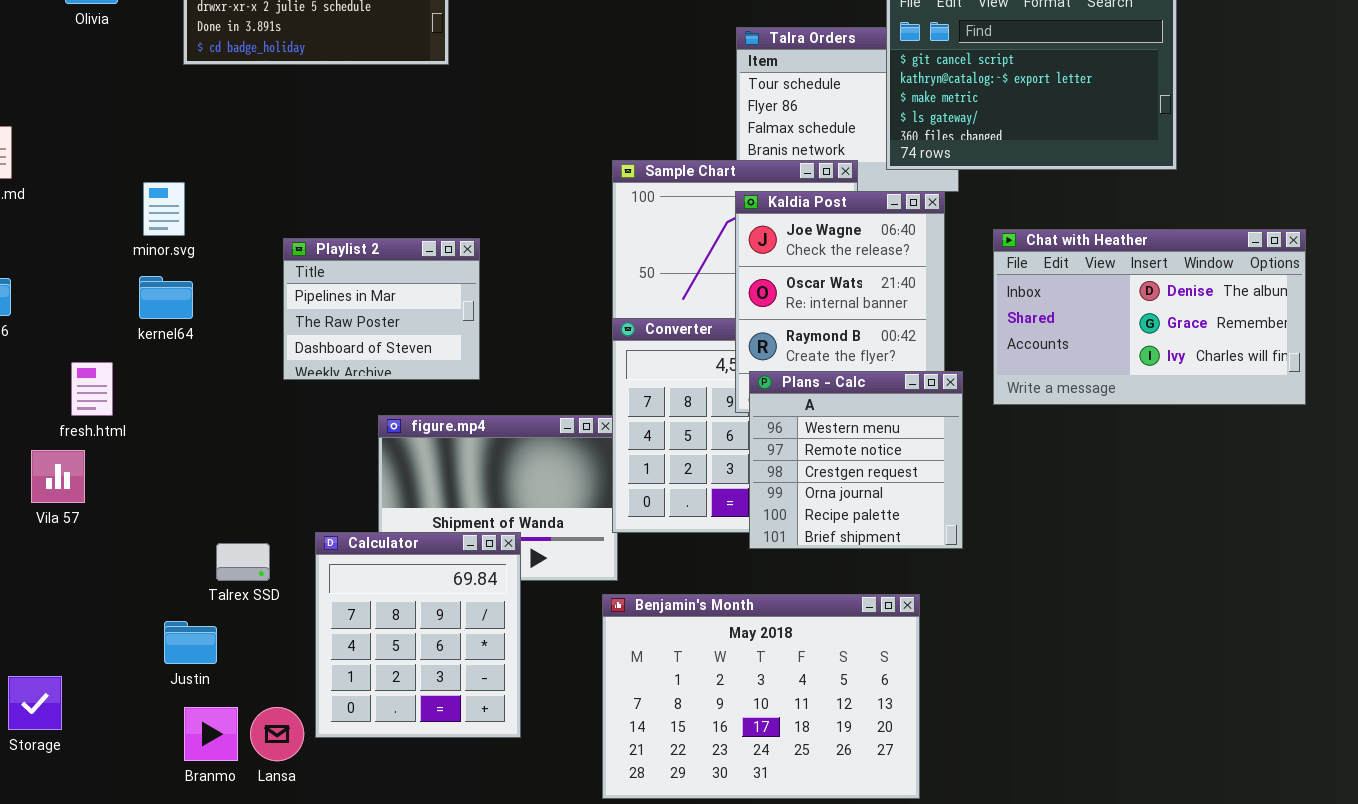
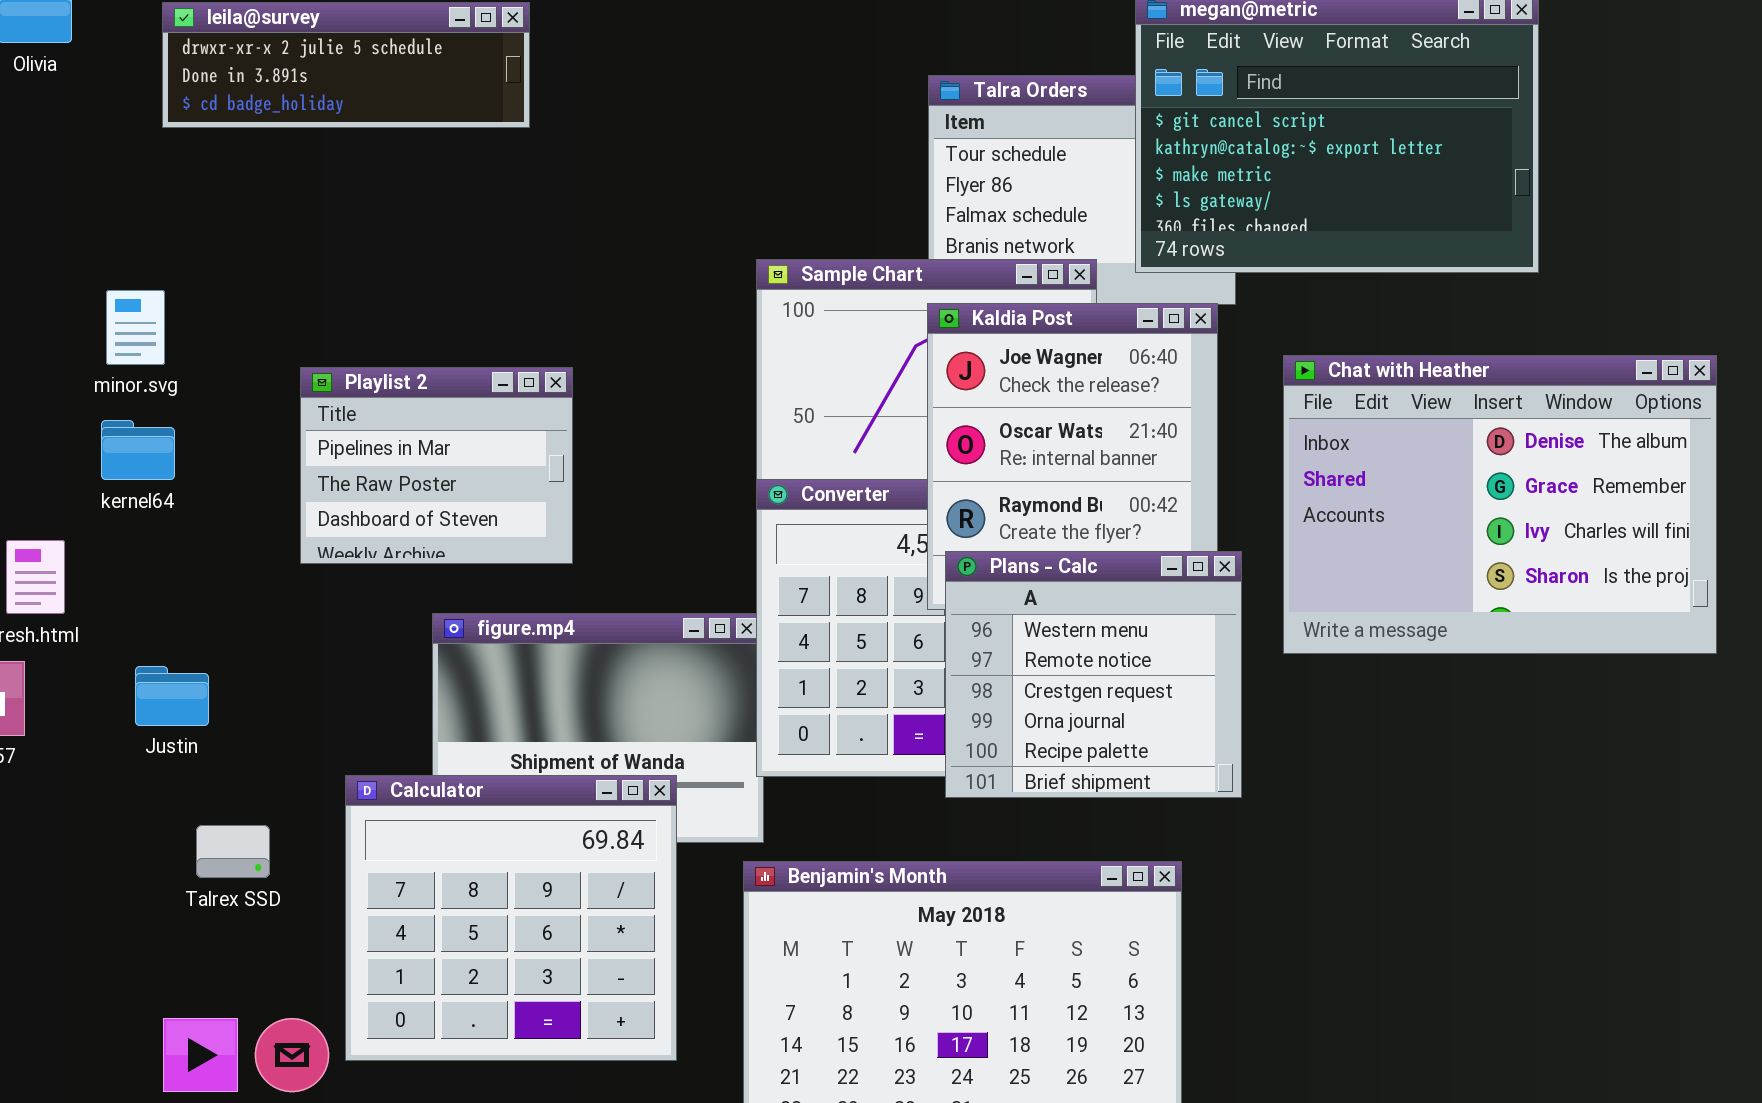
Chat with Heather: [993,229,1306,405] -> [1283,355,1717,654], resized
Calculator: [315,532,521,738] -> [345,775,677,1061], resized
Talrex SSD: [216,543,270,581] -> [196,825,270,878], moved
Justin: [164,621,217,664] -> [135,666,209,726], moved

